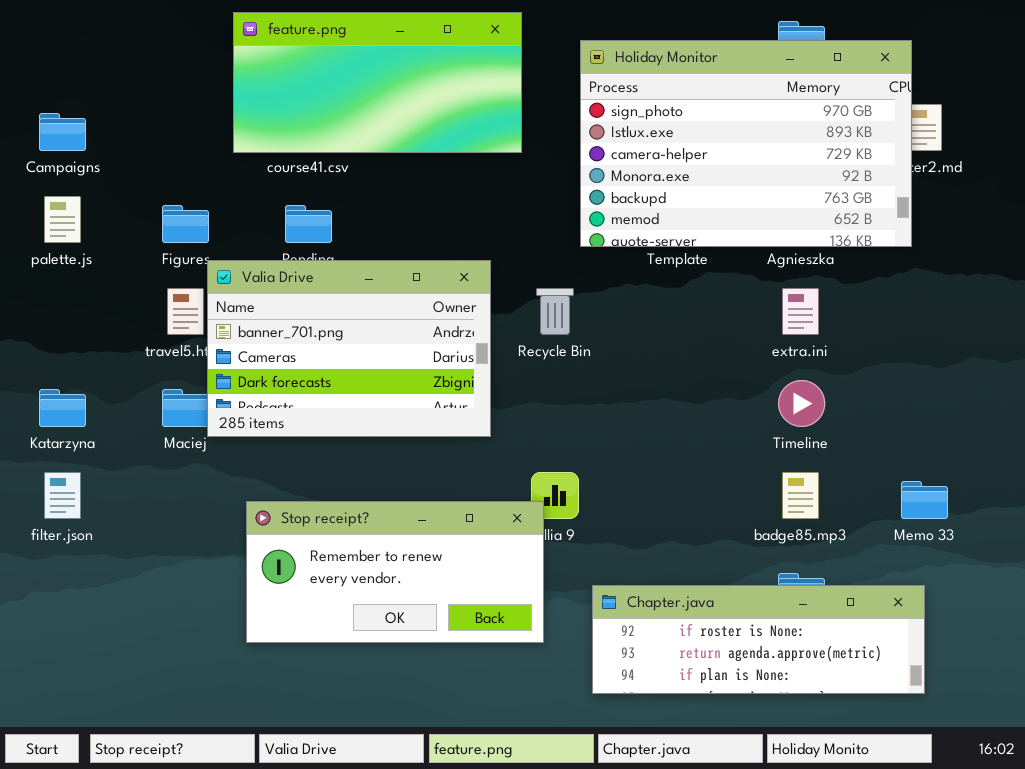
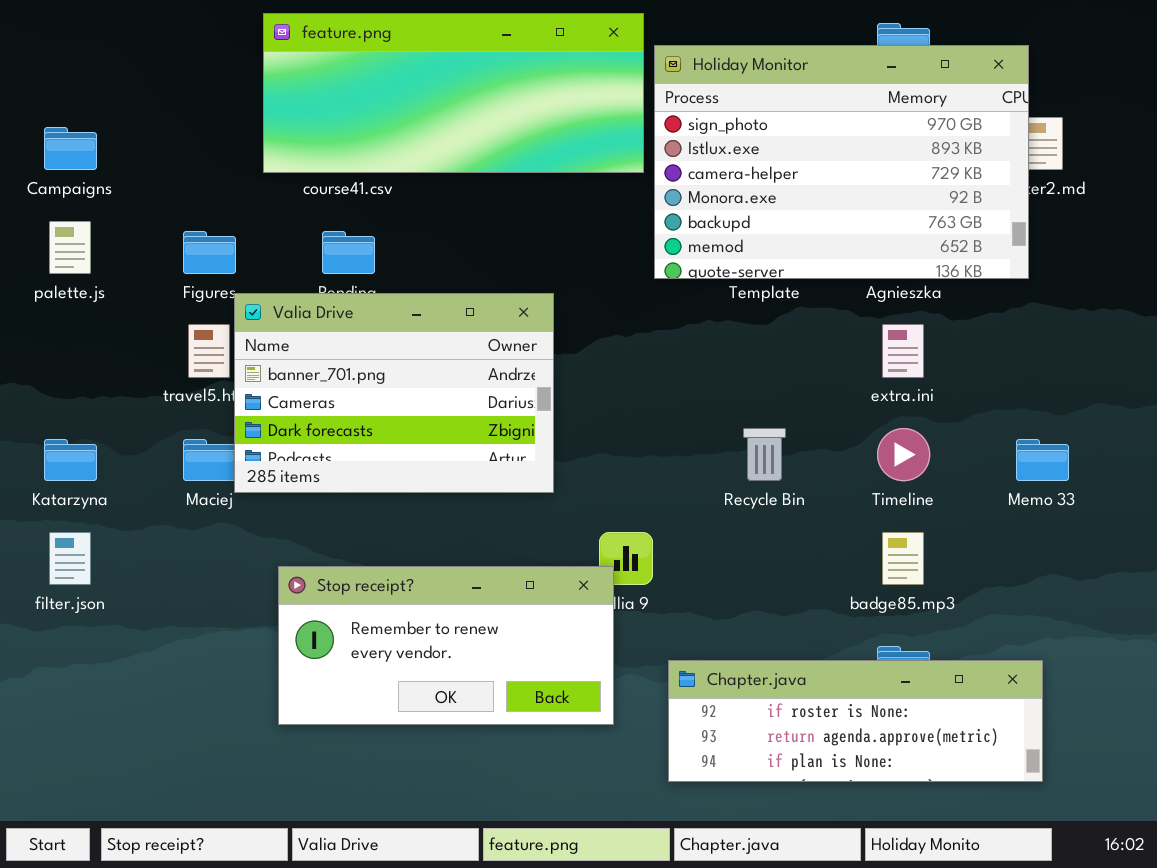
feature.png: [233,12,522,153] -> [263,13,644,173], resized
Recycle Bin: [536,288,574,335] -> [743,428,786,481], moved
Memo 33: [901,481,948,519] -> [1016,439,1069,481], moved

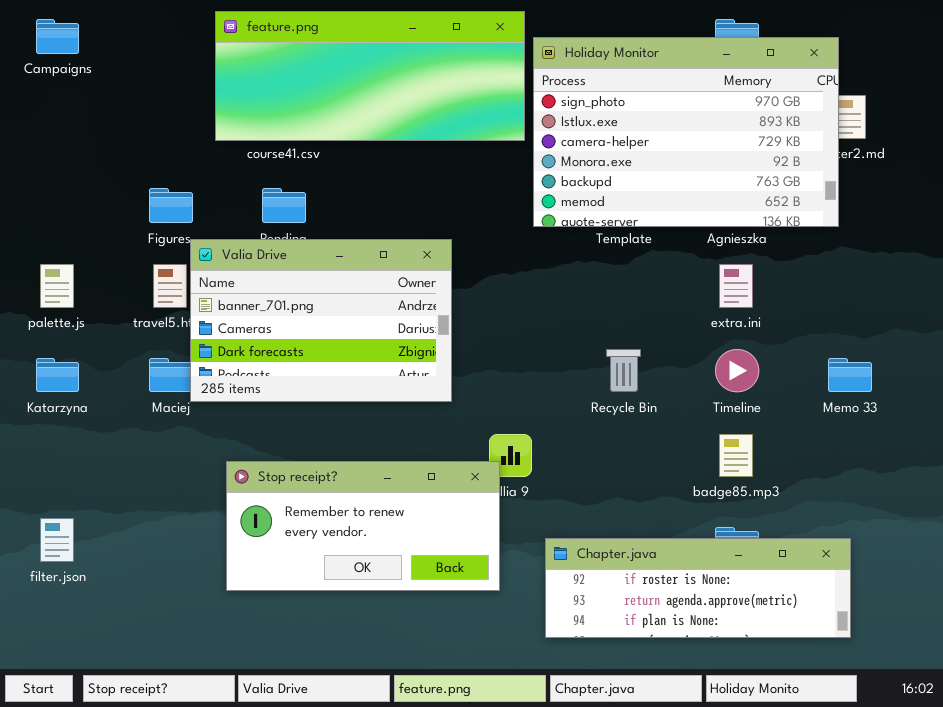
Campaigns: [44,127,97,170] -> [36,19,79,54], moved
palette.js: [49,221,91,274] -> [40,264,74,308], moved
filter.json: [49,532,91,585] -> [40,518,74,562], moved

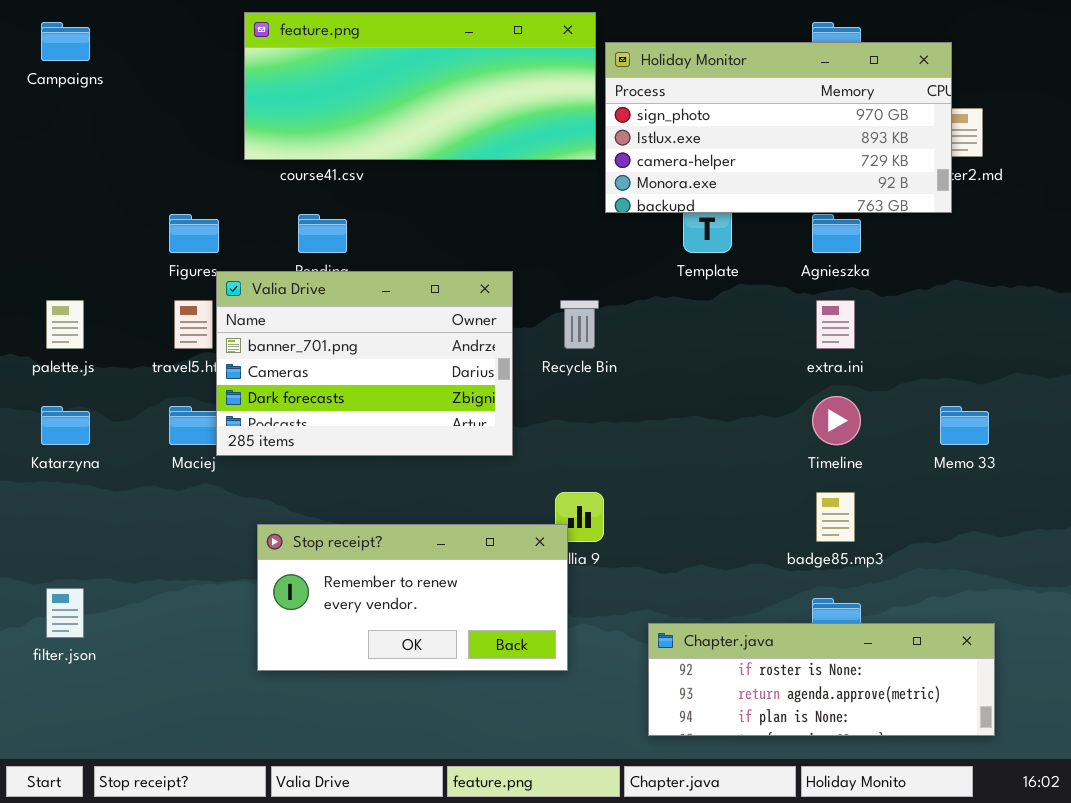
Holiday Monitor: [533,37,839,227] -> [605,42,952,213], resized
Recycle Bin: [606,349,641,392] -> [560,300,599,349], moved
Chapter.java: [545,538,851,638] -> [648,623,995,736], moved

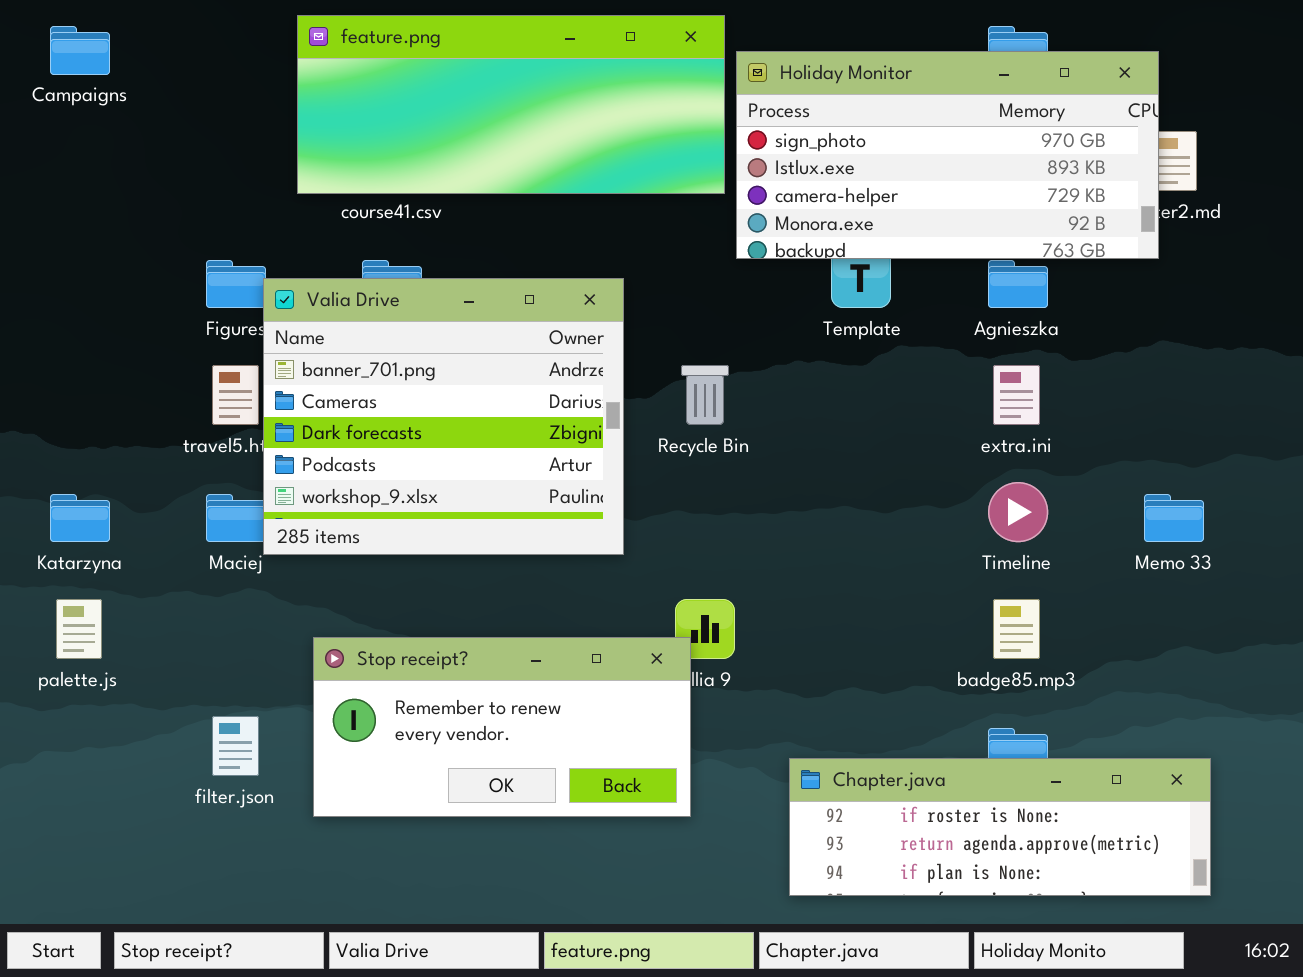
Valia Drive: [216,271,513,456] -> [263,278,624,555], resized
palette.js: [46,300,84,349] -> [56,599,102,659], moved
filter.json: [46,588,84,638] -> [212,716,259,776], moved

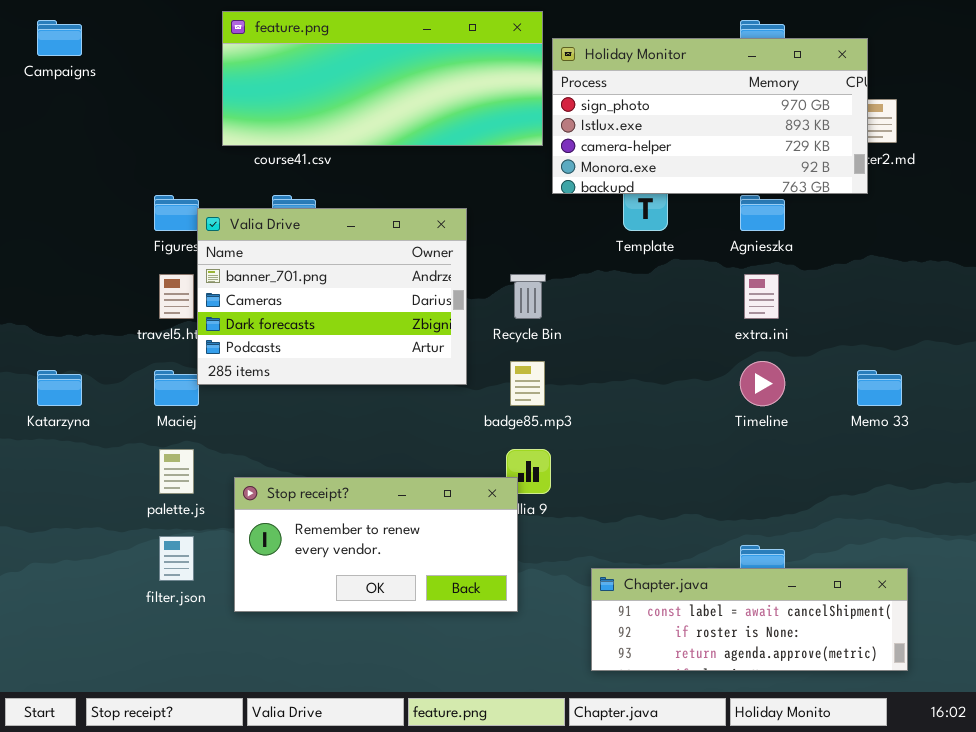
Valia Drive: [263,278,624,555] -> [197,208,467,385], resized
palette.js: [56,599,102,659] -> [159,449,194,494], moved
badge85.mp3: [993,599,1040,659] -> [510,361,545,406], moved
Chapter.java: [789,758,1211,896] -> [591,568,908,671], scrolled up 1 row

